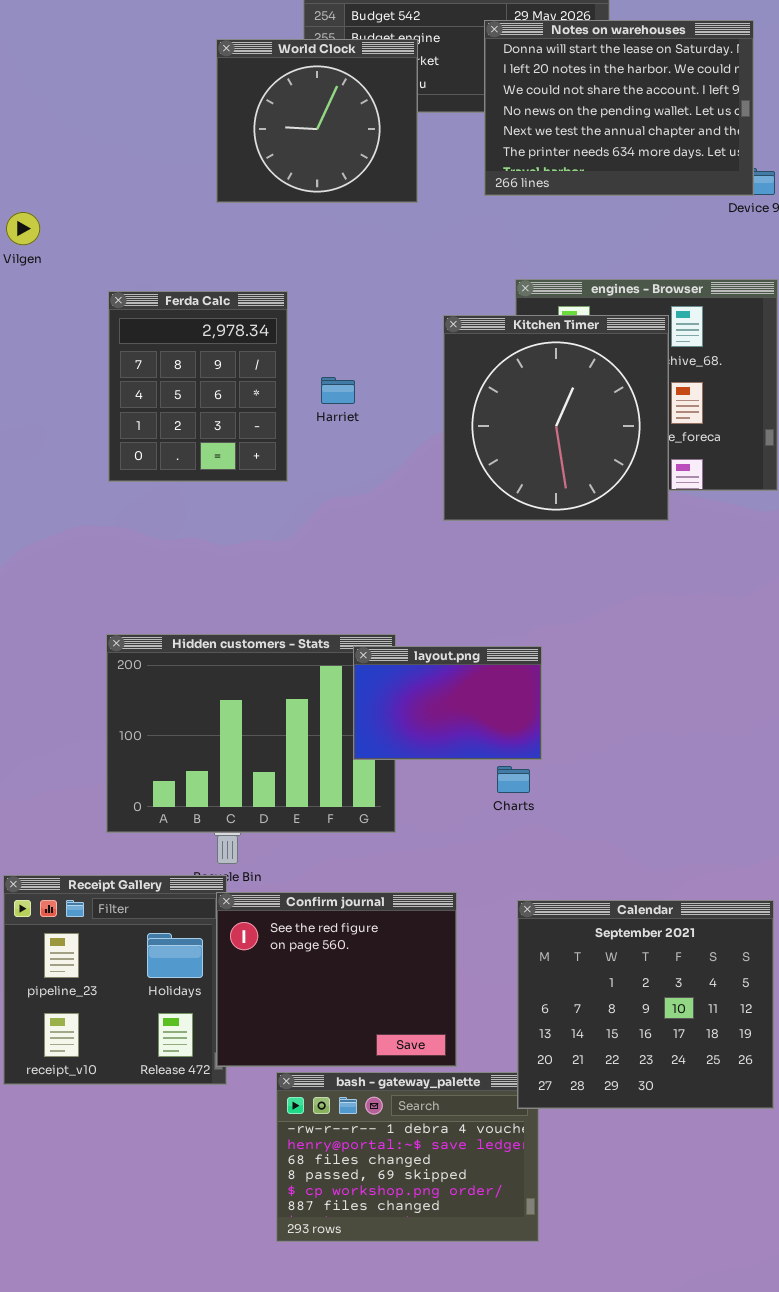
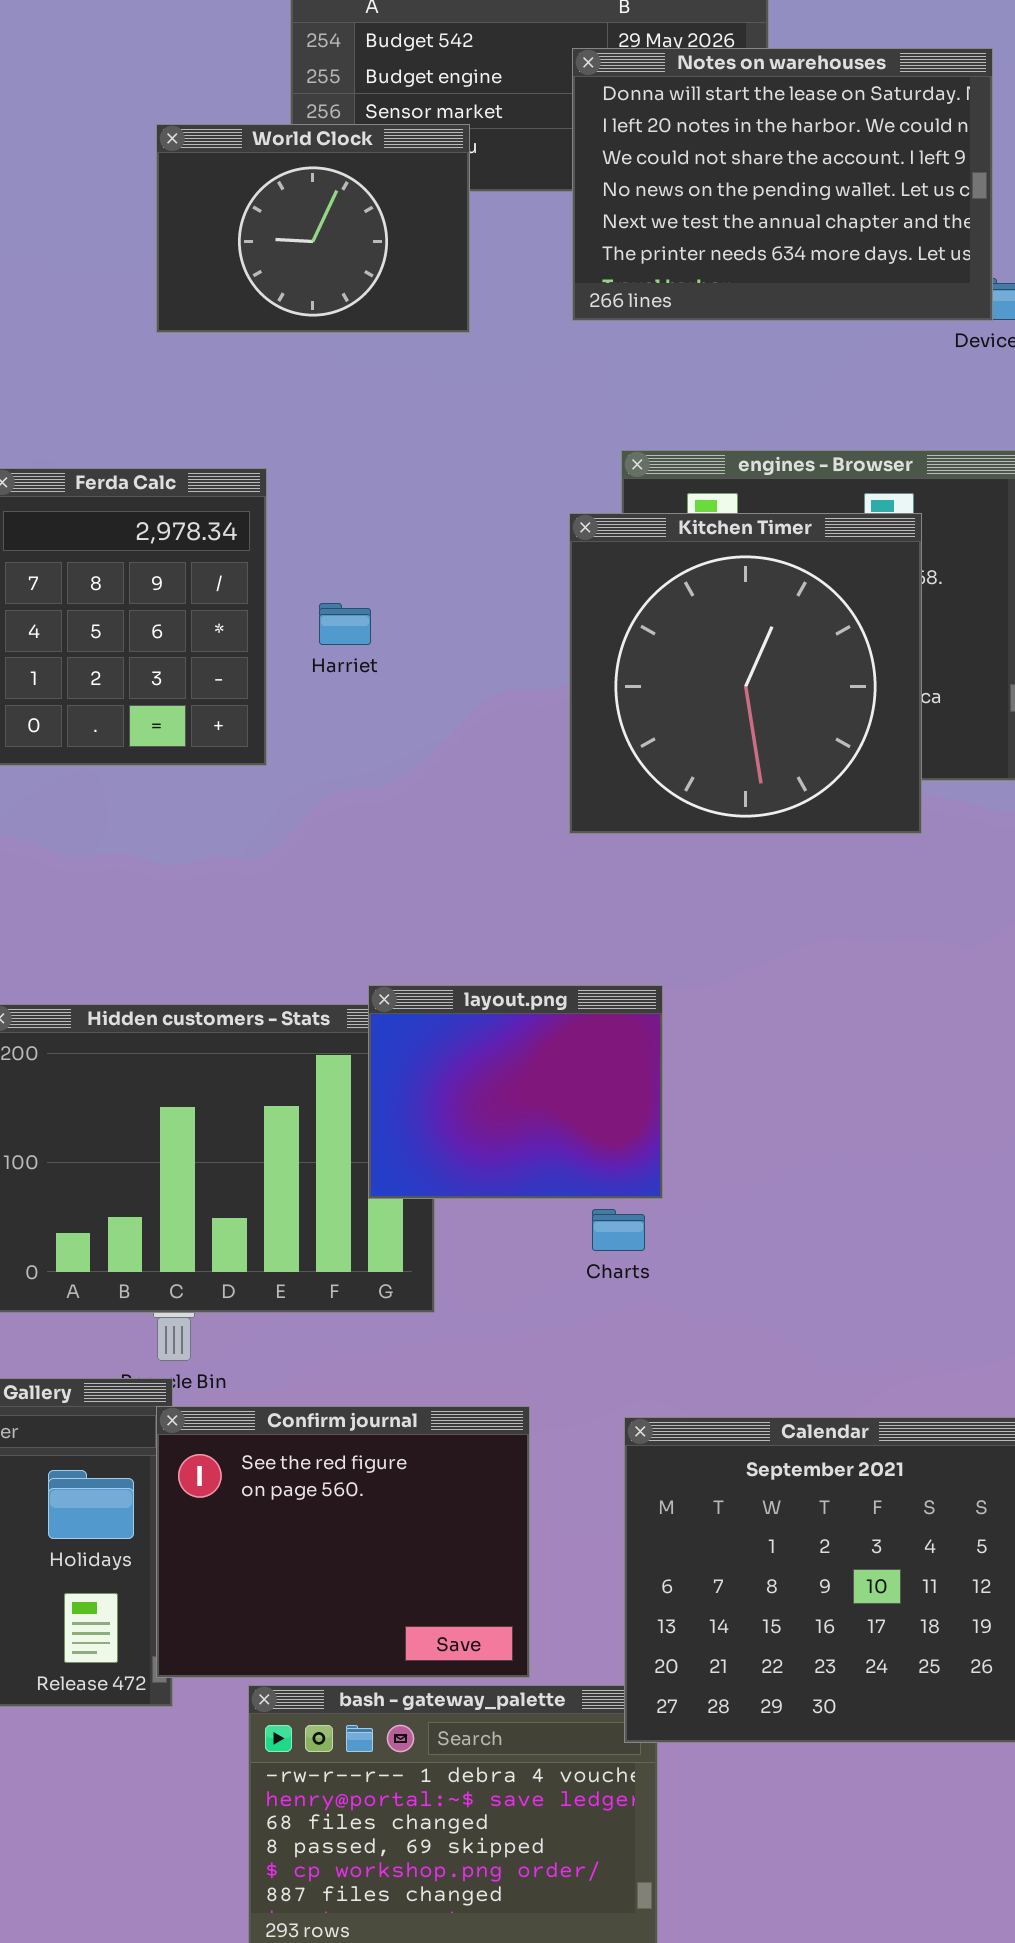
World Clock: [216,39,418,203] -> [156,124,470,333], resized
Kitchen Timer: [443,315,669,521] -> [569,513,922,834], moved
layout.png: [353,646,542,760] -> [368,985,663,1199], resized

